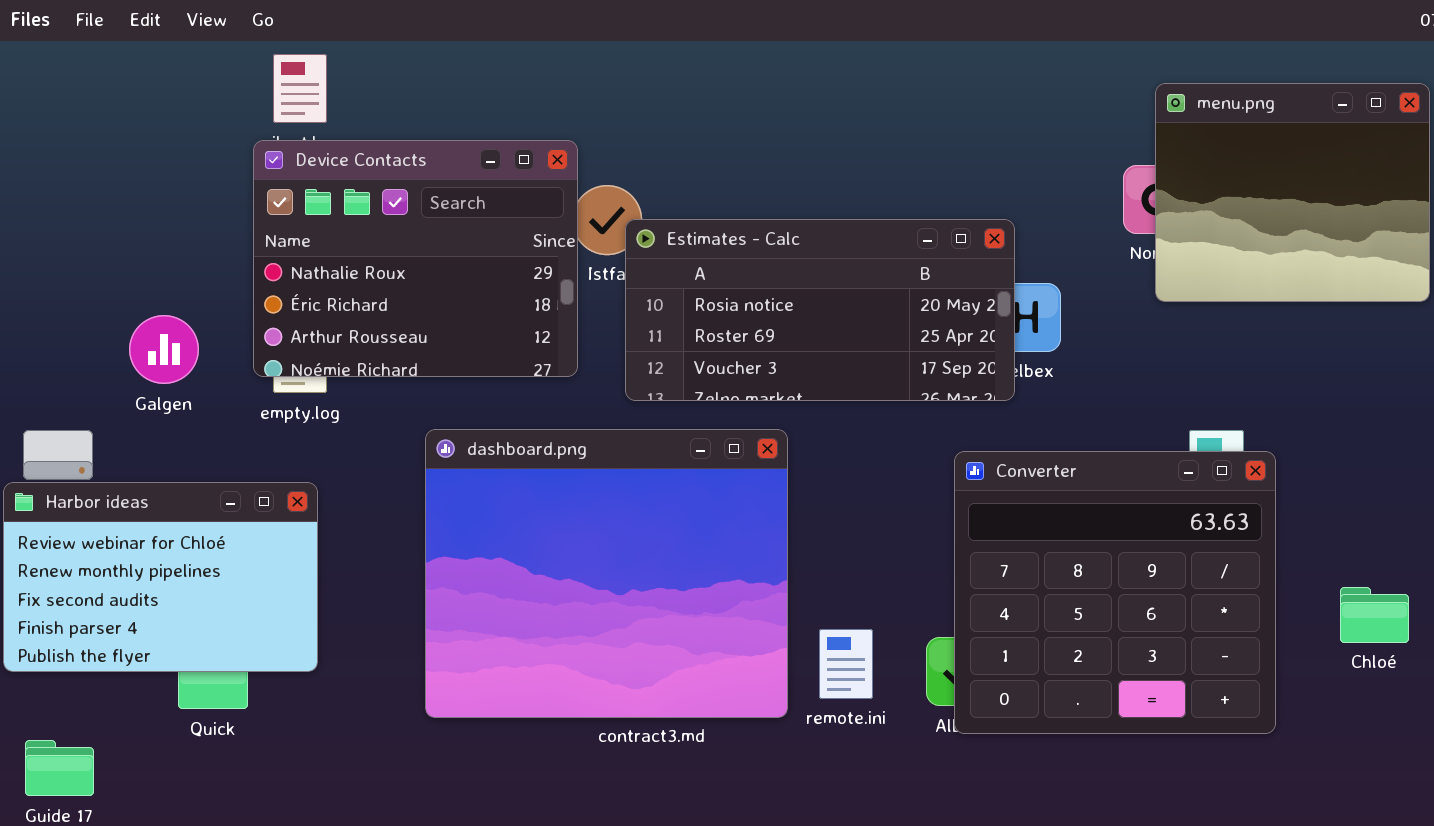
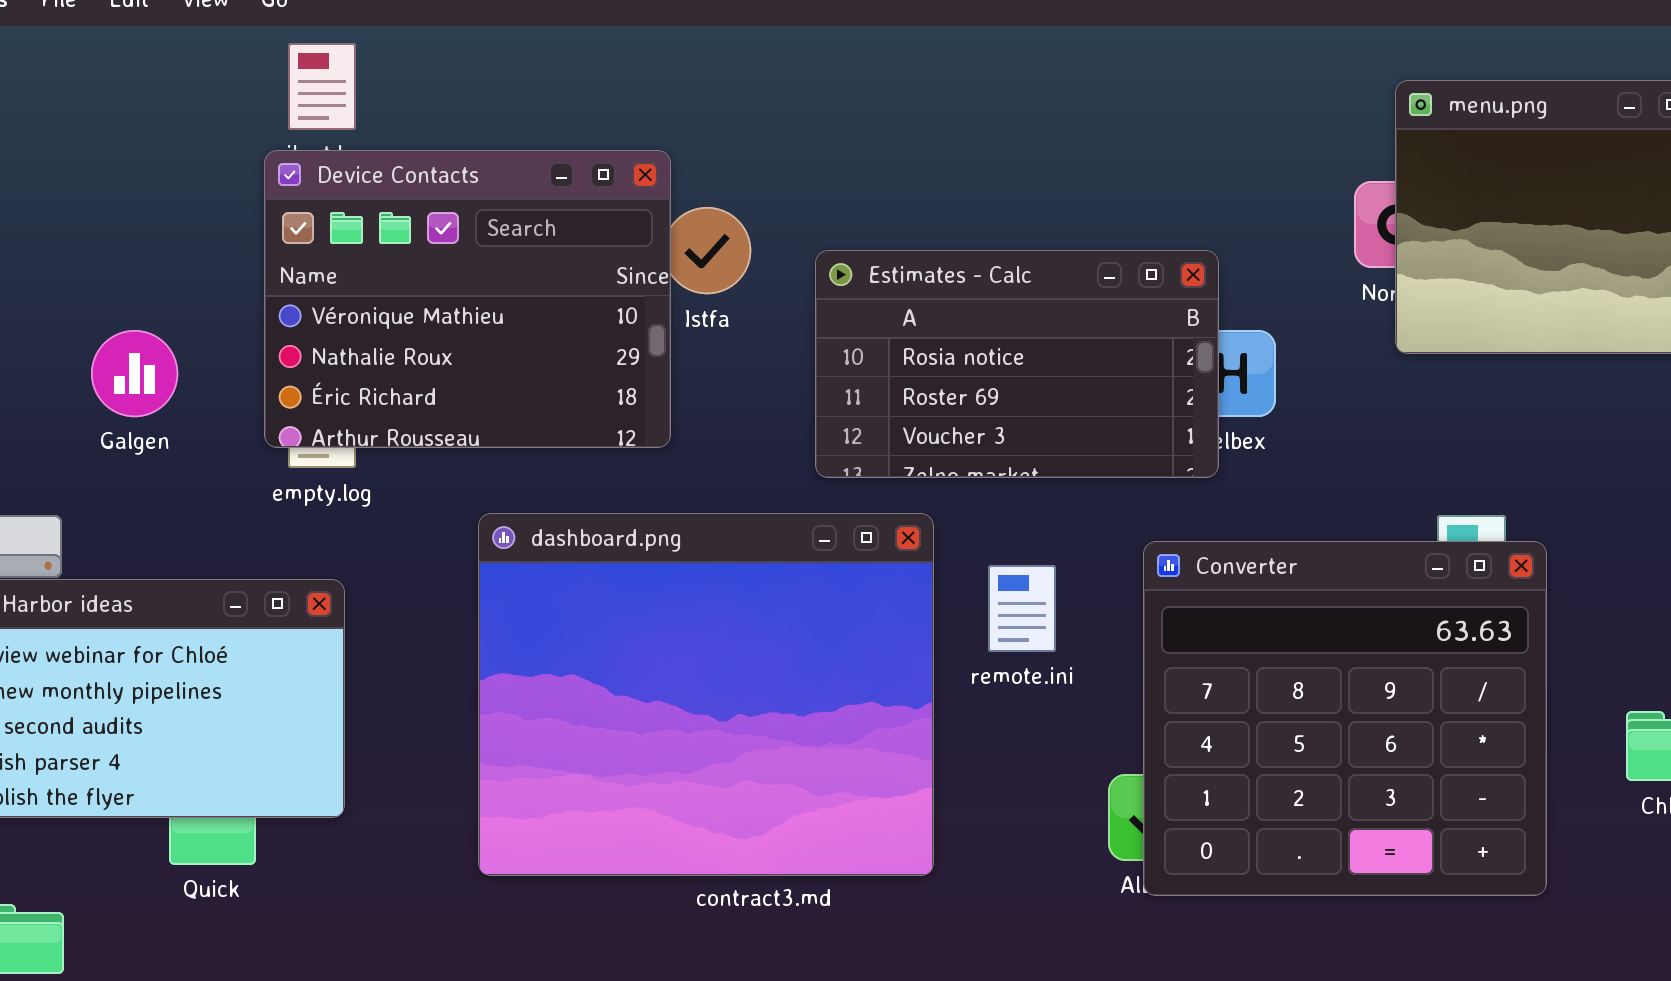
Device Contacts: [253,140,578,377] -> [264,150,671,448], scrolled up 1 row
Estimates - Calc: [625,219,1015,401] -> [815,250,1219,478], resized
Galgen: [129,315,199,384] -> [91,330,178,417], moved
remote.ini: [819,629,873,699] -> [988,565,1056,652], moved

